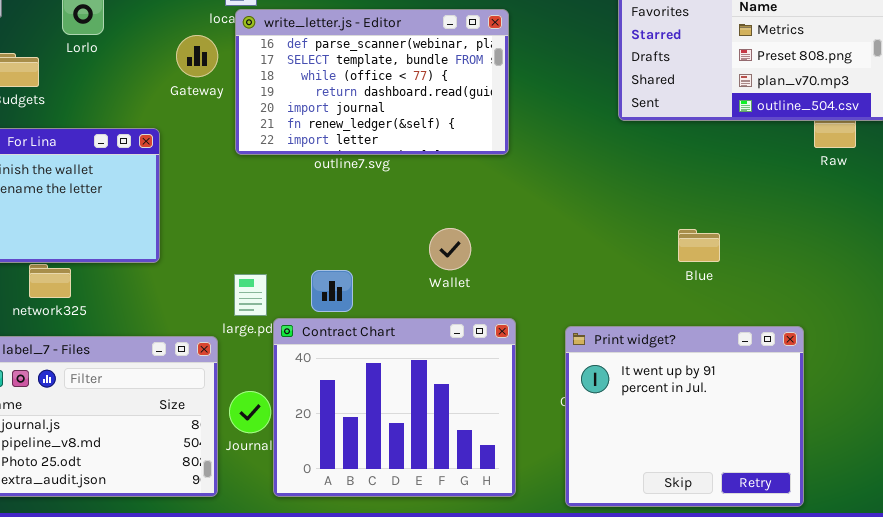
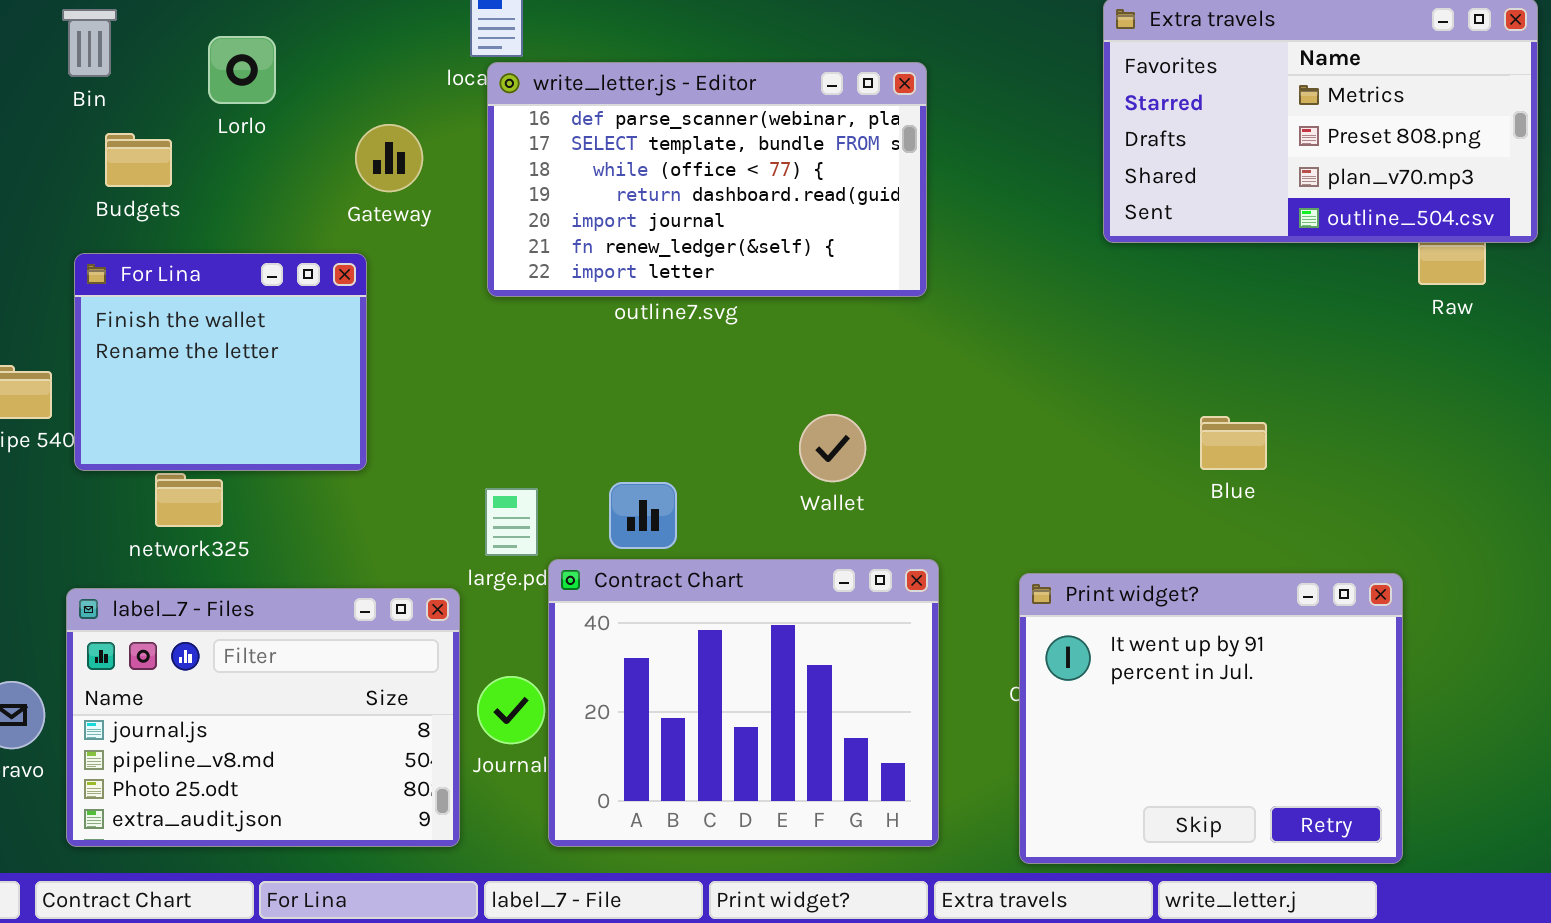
Gateway: [176,35,218,77] -> [355,124,423,192], moved

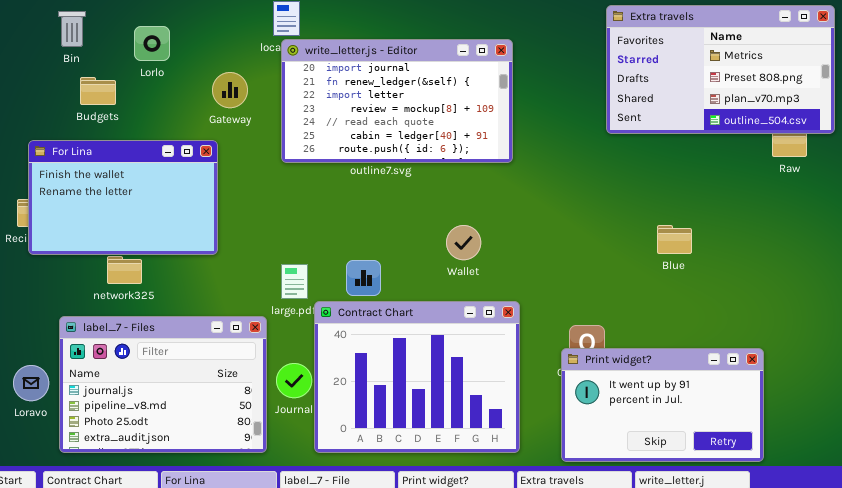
write_letter.js - Editor: [487,62,927,297] -> [281,39,513,163], scrolled down 4 rows
For Lina: [74,253,367,471] -> [28,140,218,255], resized
Print widget?: [1019,573,1403,864] -> [561,348,764,462], resized

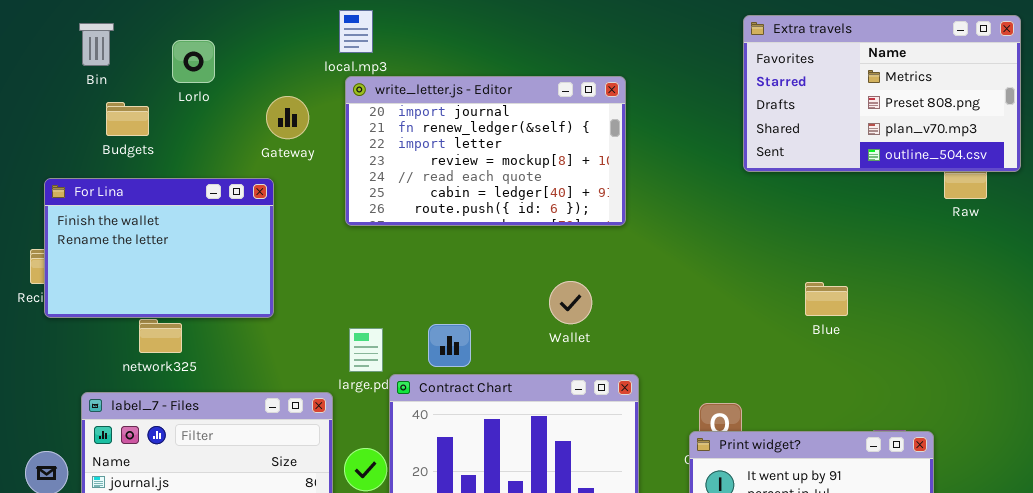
write_letter.js - Editor: [281,39,513,163] -> [345,76,626,226], moved

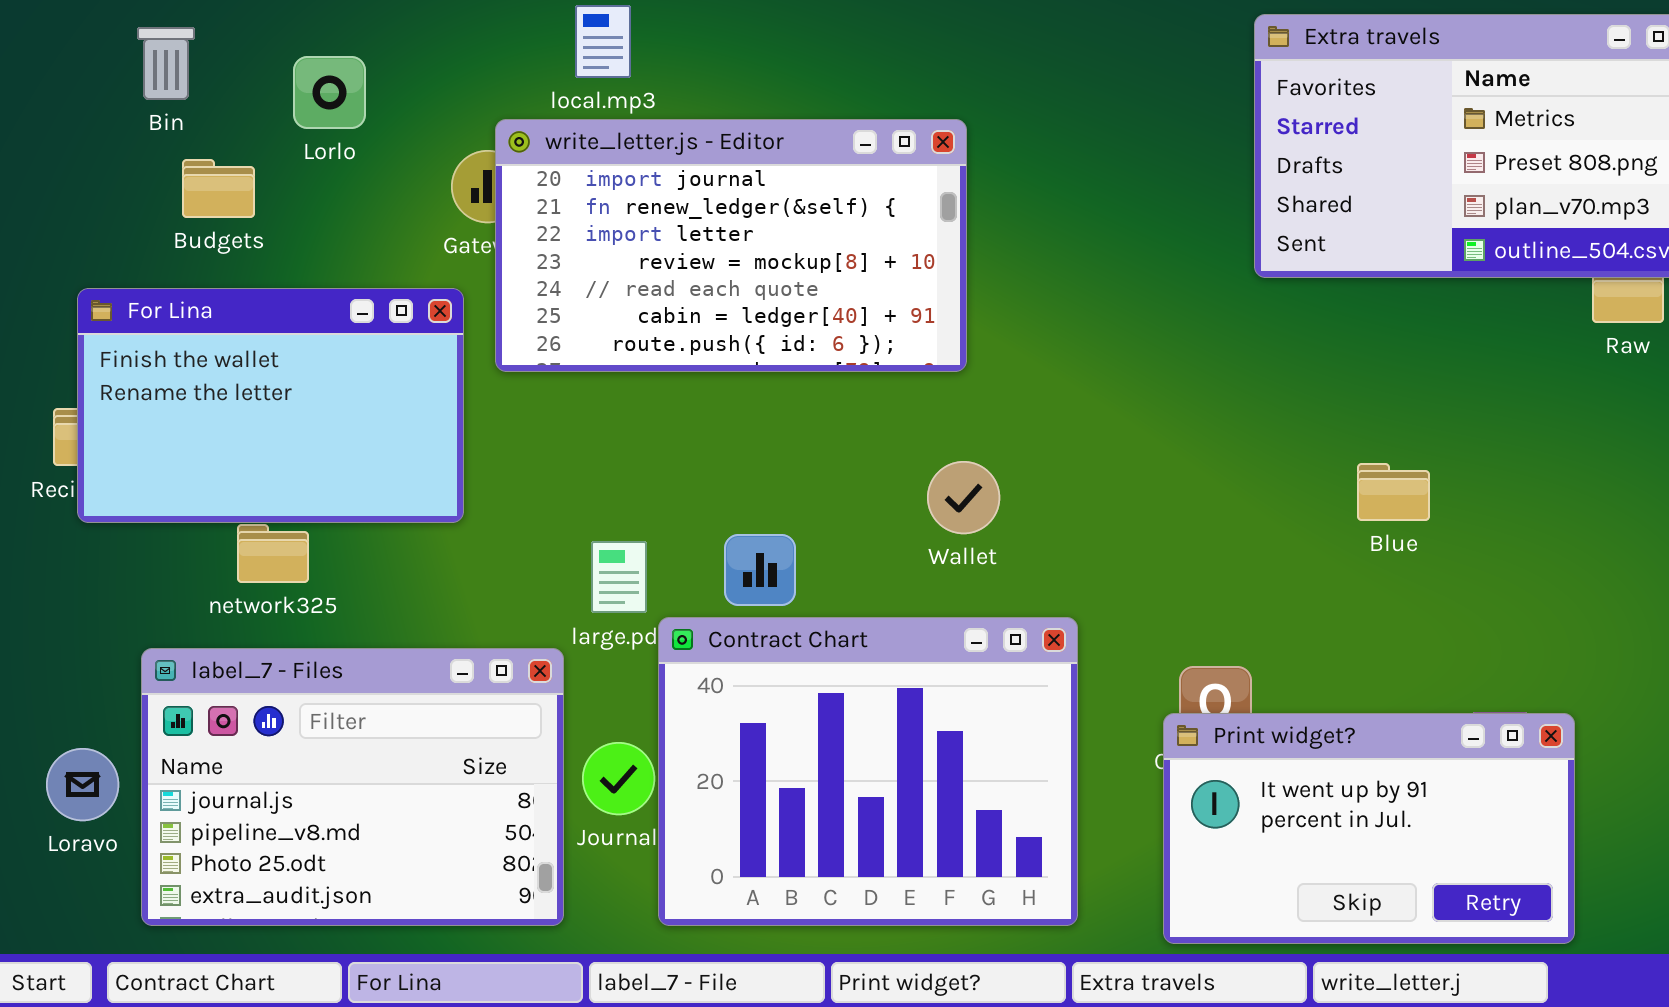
write_letter.js - Editor: [345,76,626,226] -> [495,119,967,372], moved

